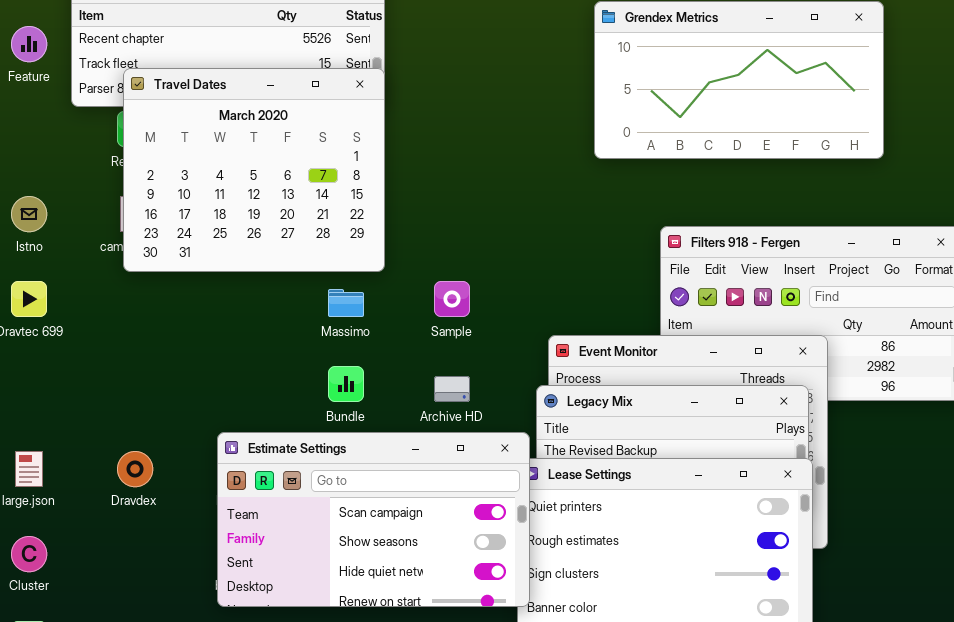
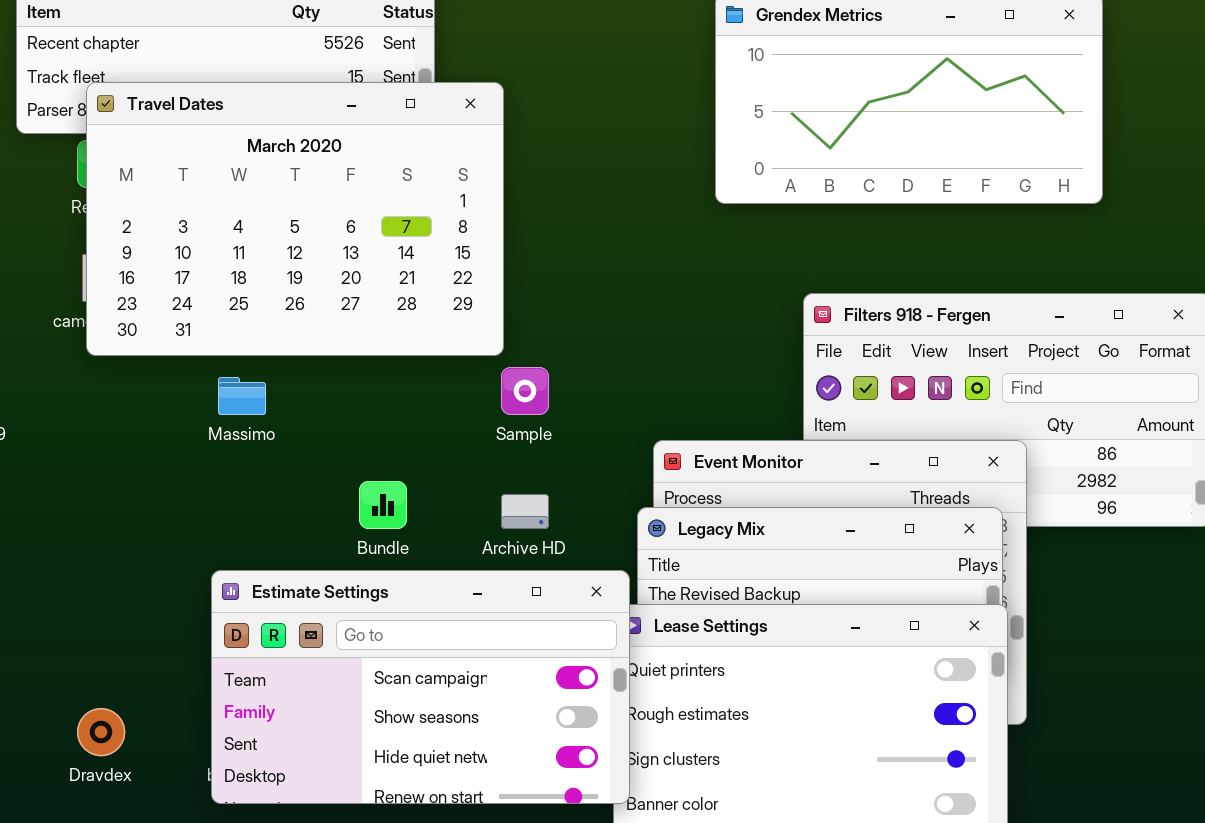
Travel Dates: [123,68,385,272] -> [86,82,504,356], resized
Massimo: [328,289,364,317] -> [218,377,266,415], moved
Dravdex: [117,451,153,487] -> [77,708,125,756], moved

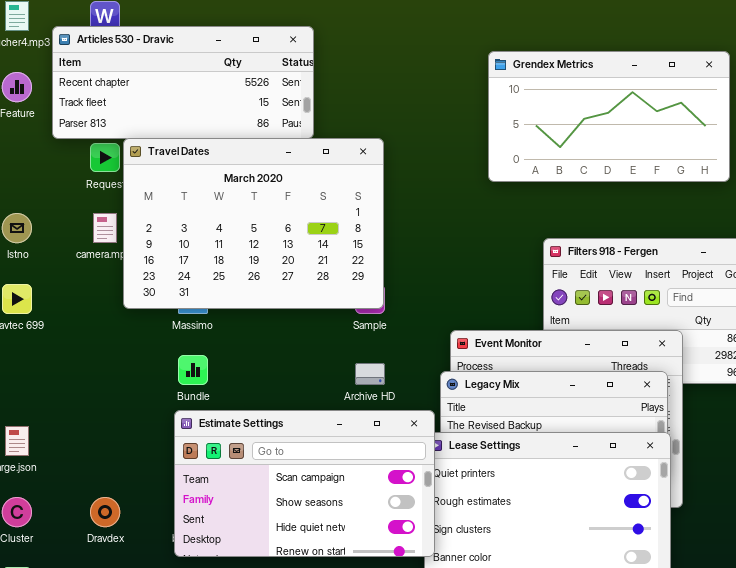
Travel Dates: [86,82,504,356] -> [123,138,384,309], moved
Bundle: [359,481,407,529] -> [178,355,208,385], moved

